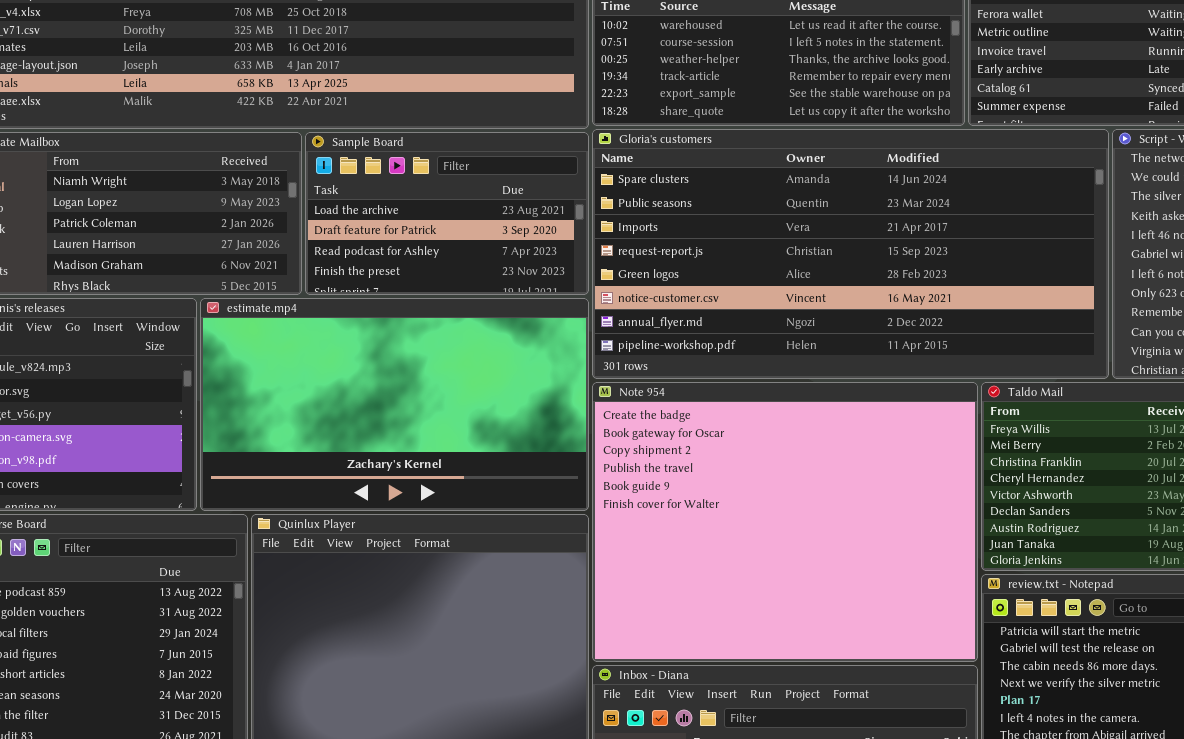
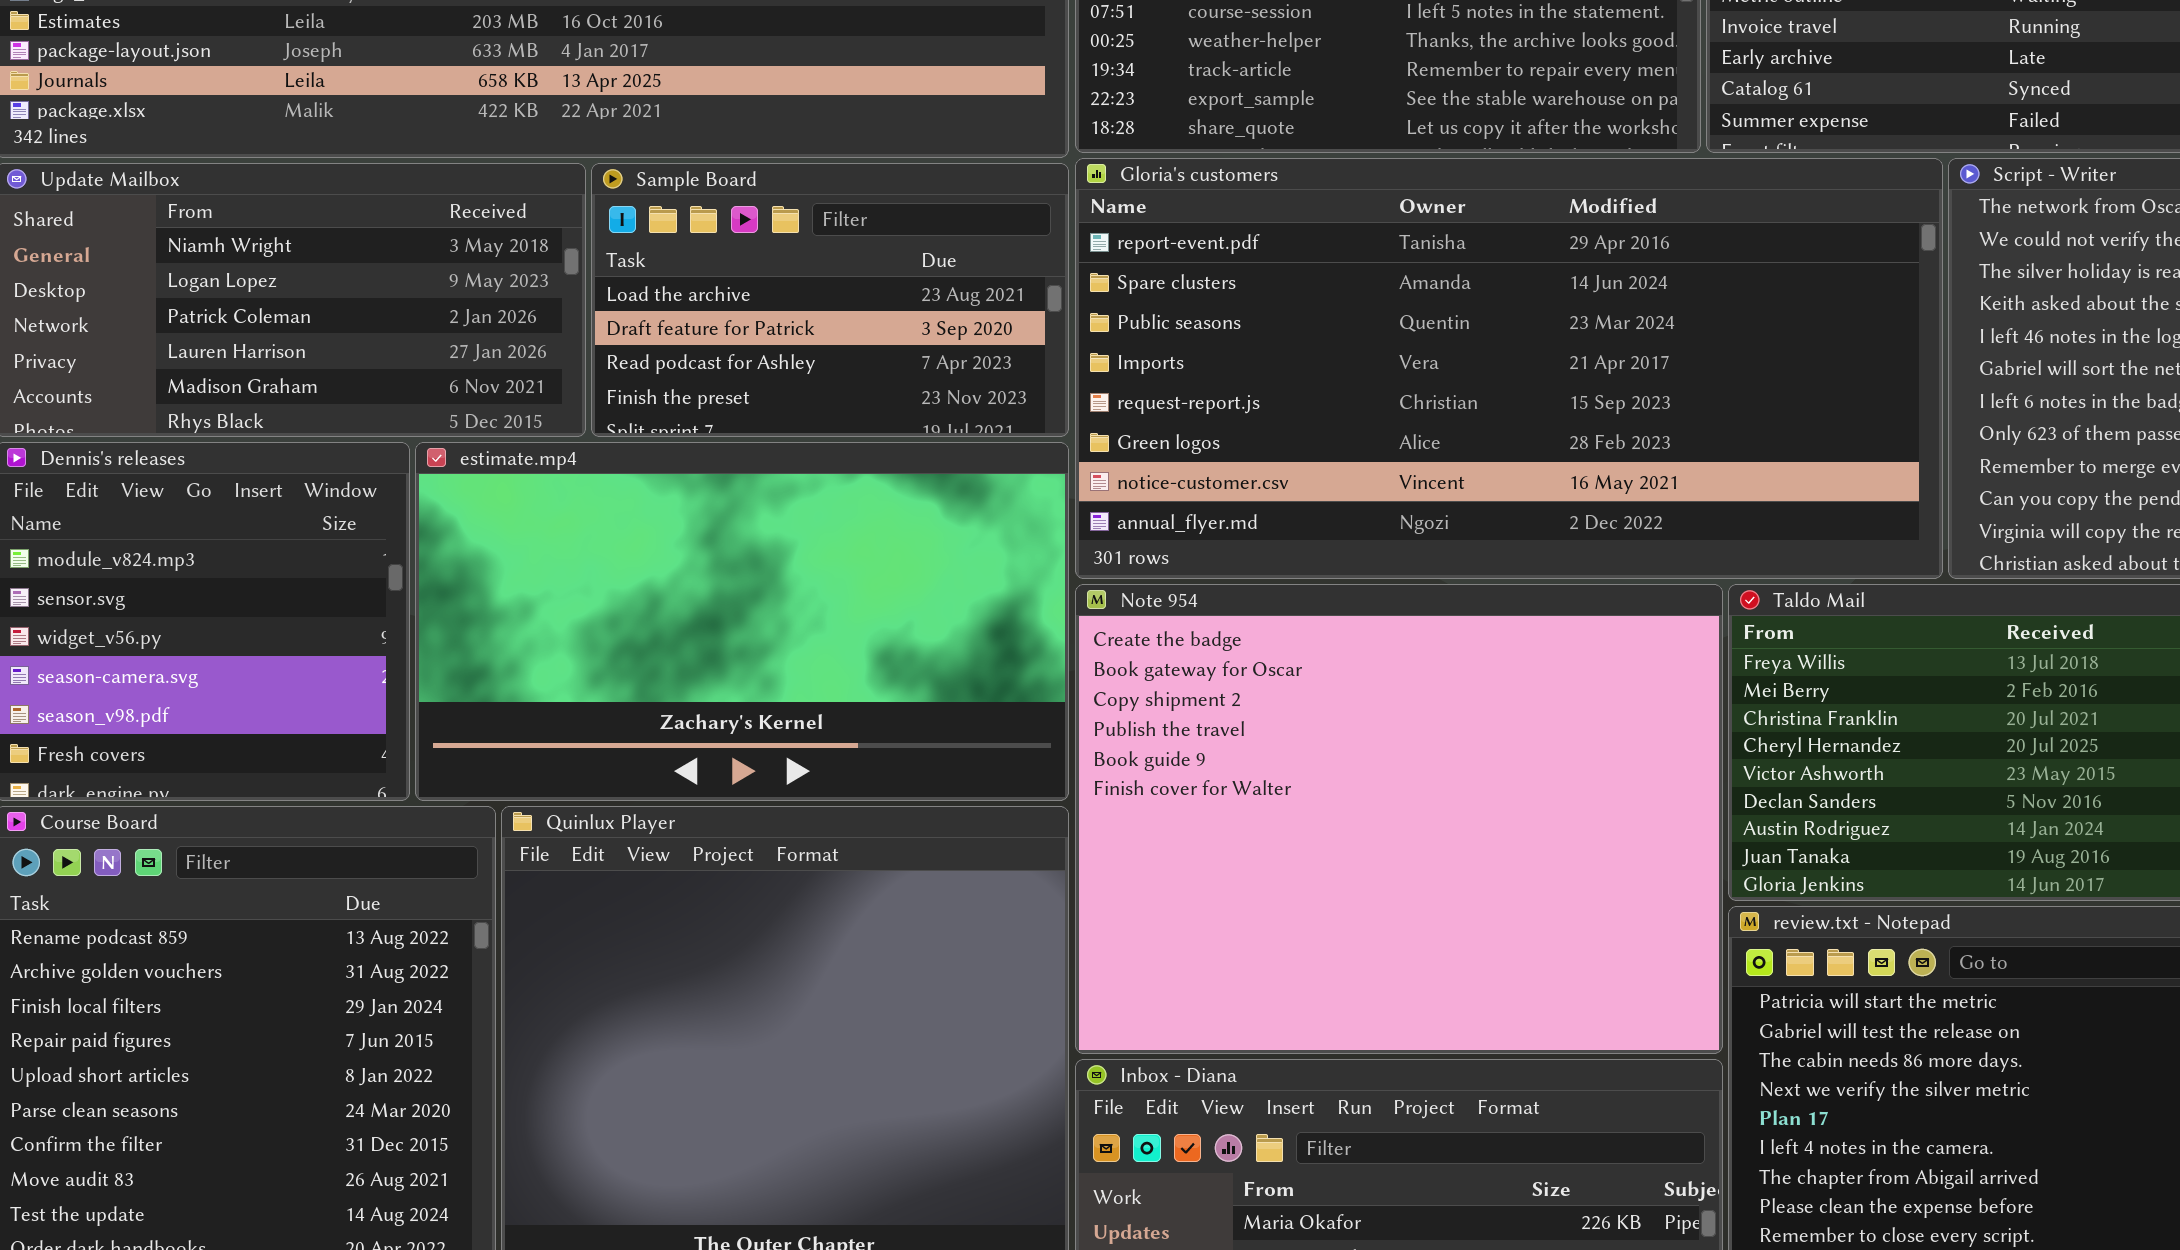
Gloria's customers: [592,129,1109,379] -> [1075,158,1943,579], scrolled up 1 row

